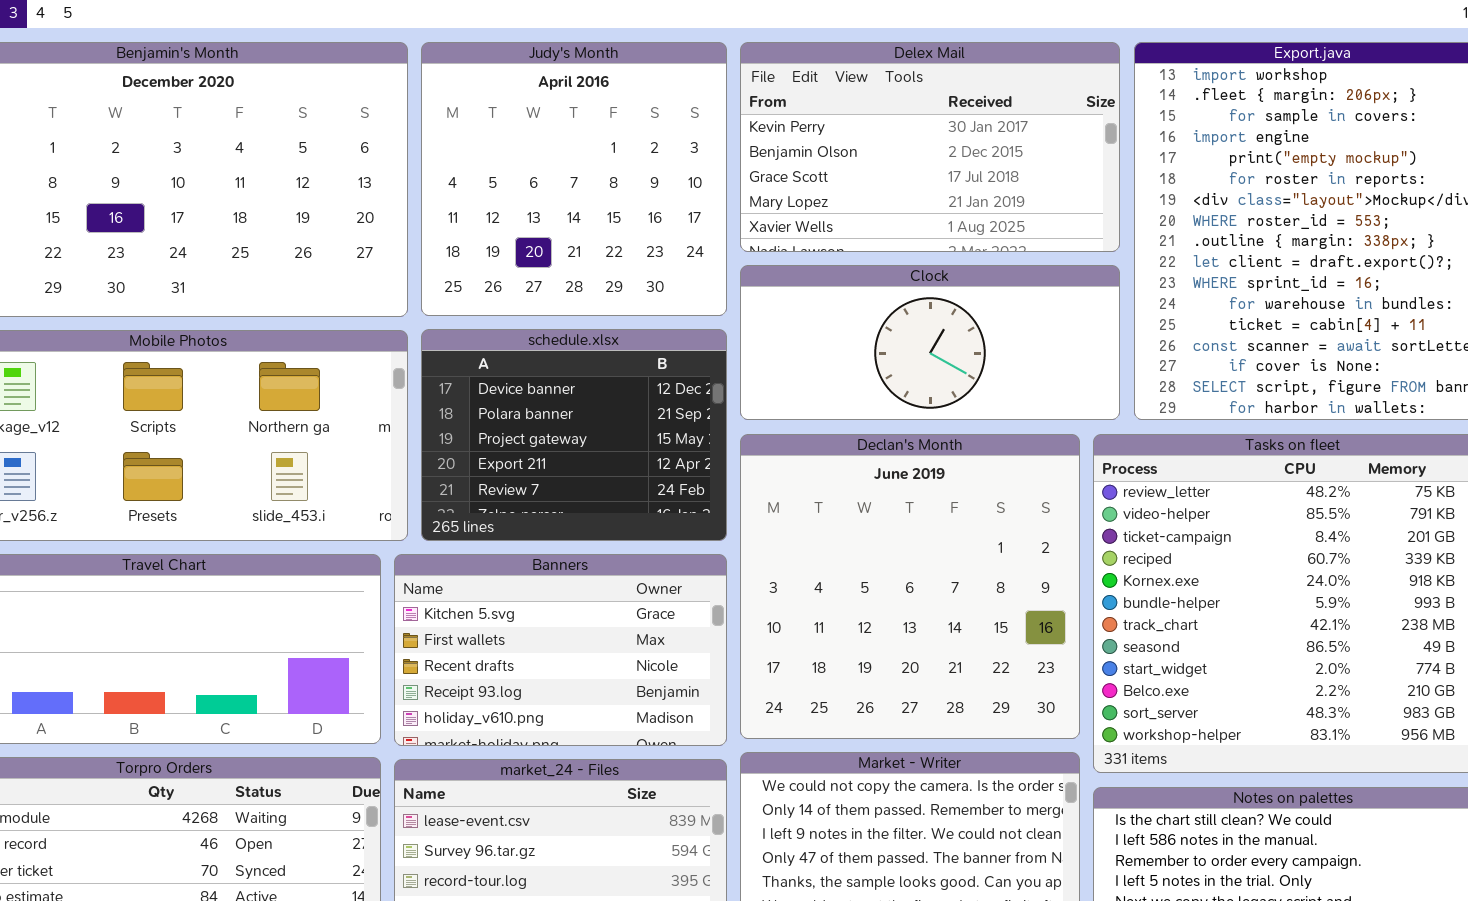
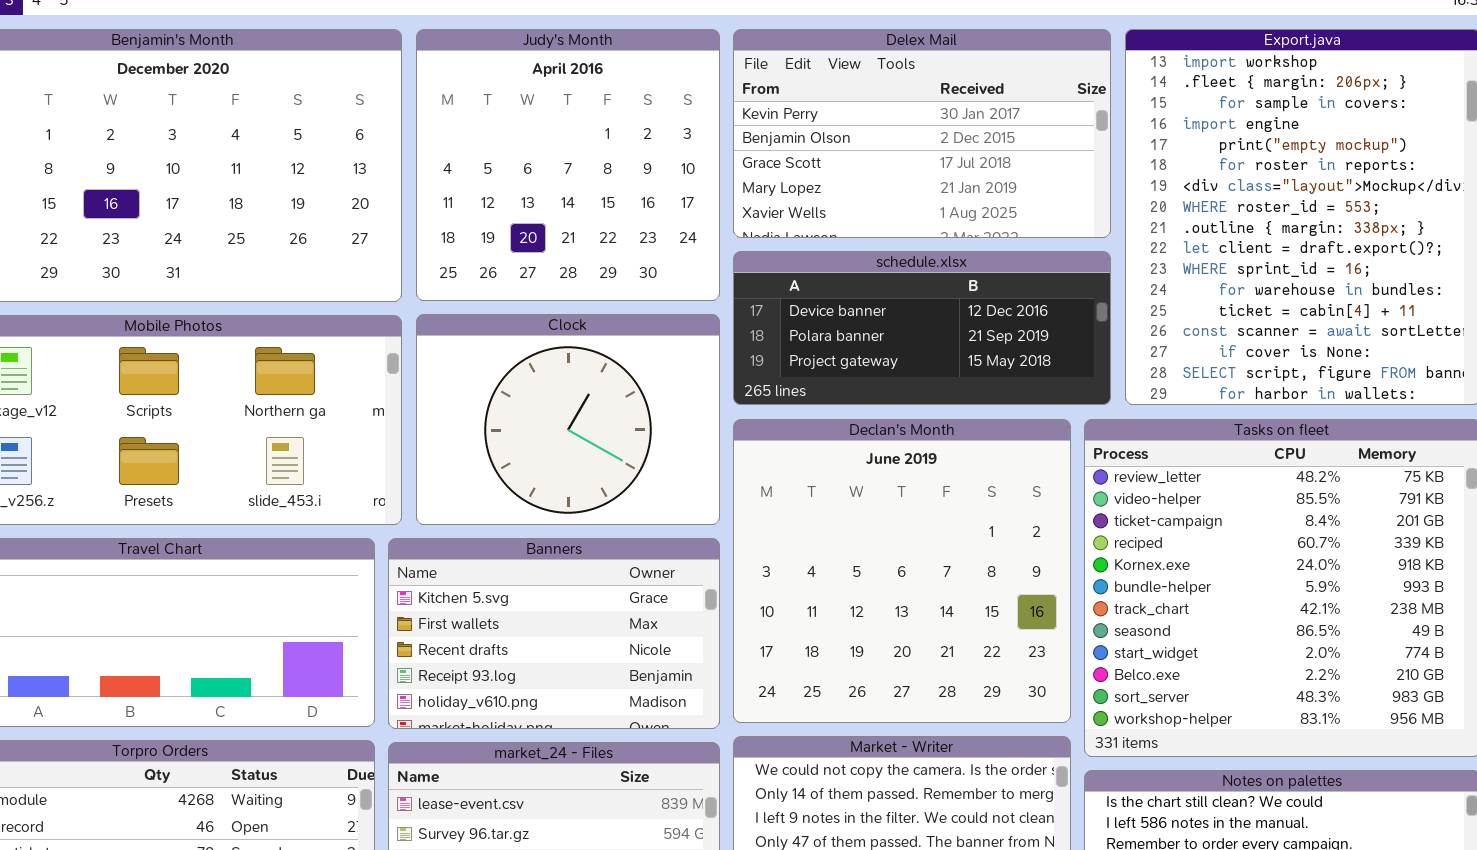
Clock: [740,265,1120,420] -> [416,314,720,525], moved, resized
schedule.xlsx: [421,329,727,541] -> [733,251,1111,405], moved, resized

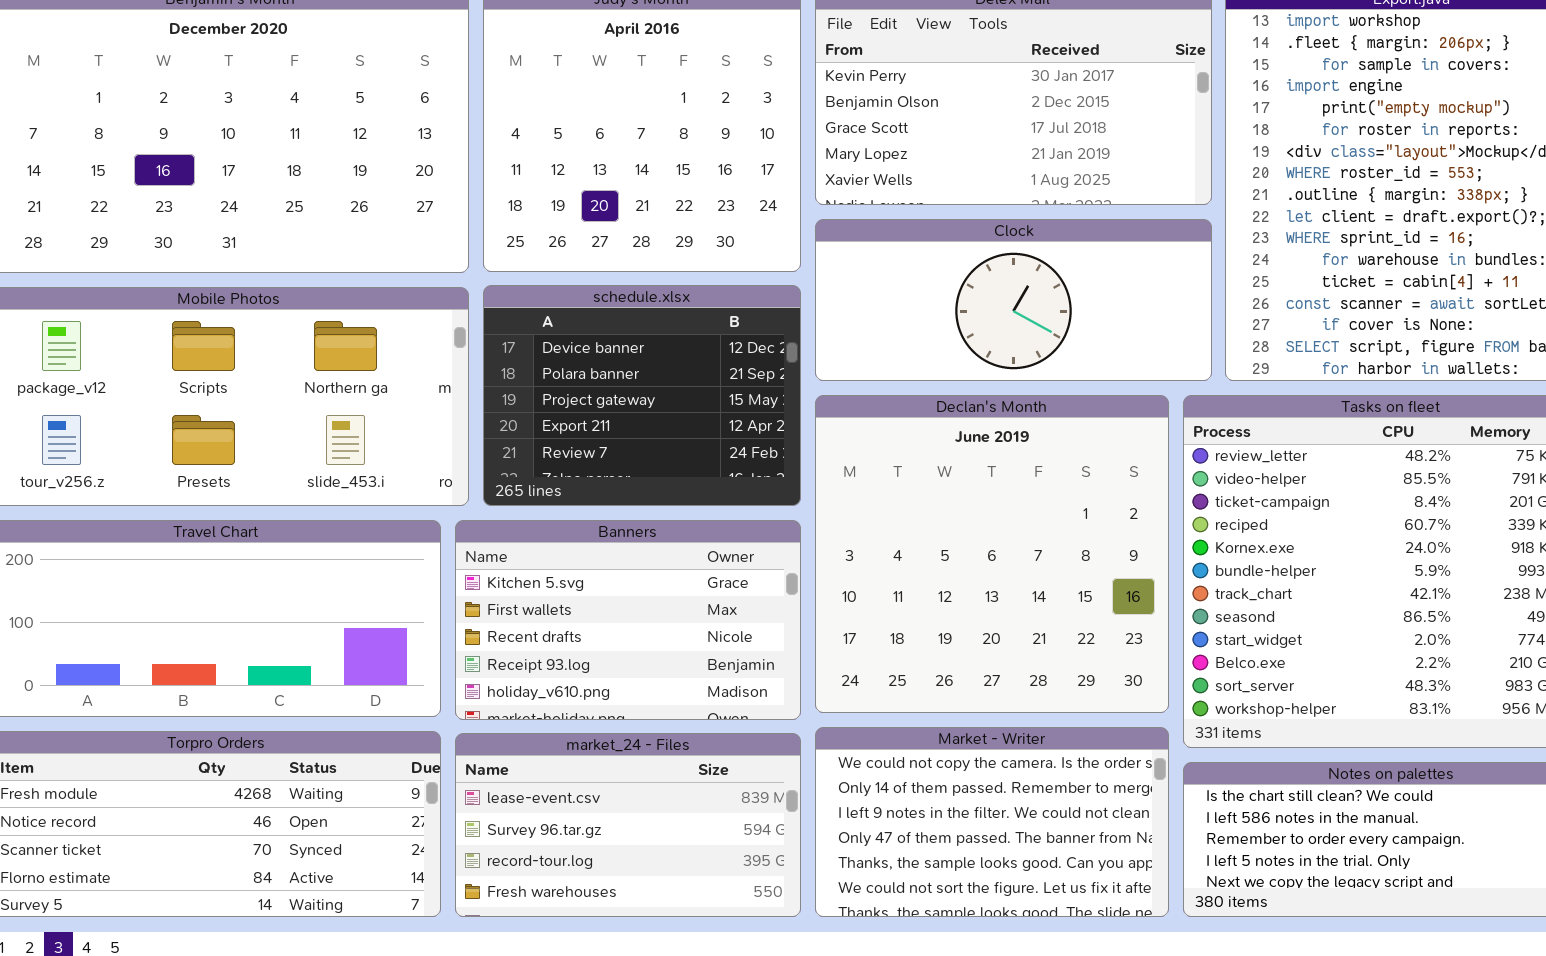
schedule.xlsx: [733,251,1111,405] -> [483,285,801,506], moved, resized
Clock: [416,314,720,525] -> [815,219,1212,381], moved, resized

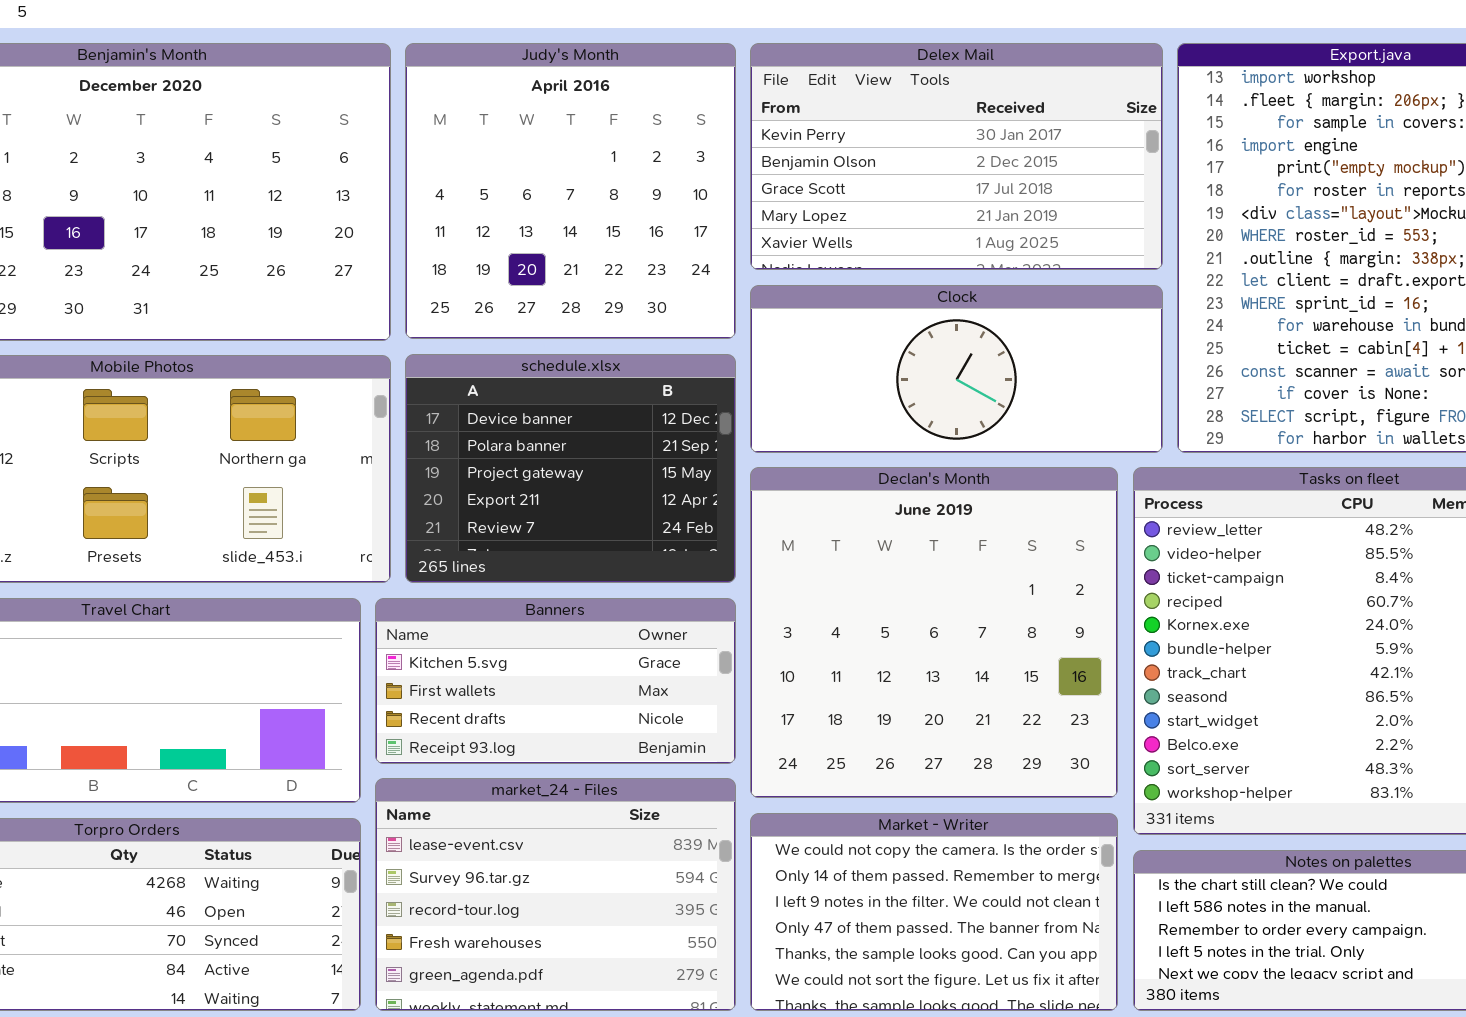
Banners: [455,520,801,720] -> [375,598,736,764], resized
market_24 - Files: [455,733,801,917] -> [375,778,736,1011], resized

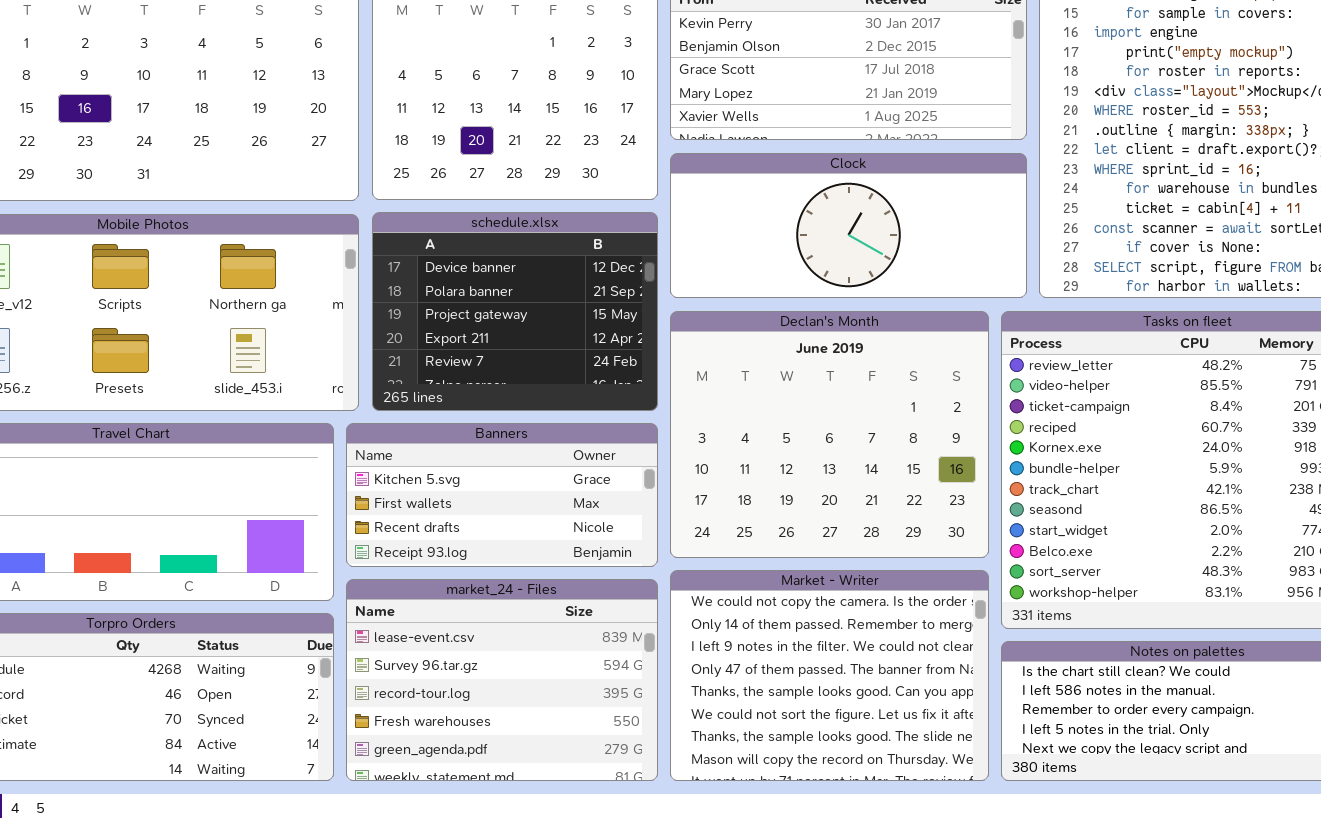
Declan's Month: [750,467,1118,798] -> [670,311,989,558], resized
Market - Writer: [750,813,1118,1011] -> [670,570,989,781], resized

